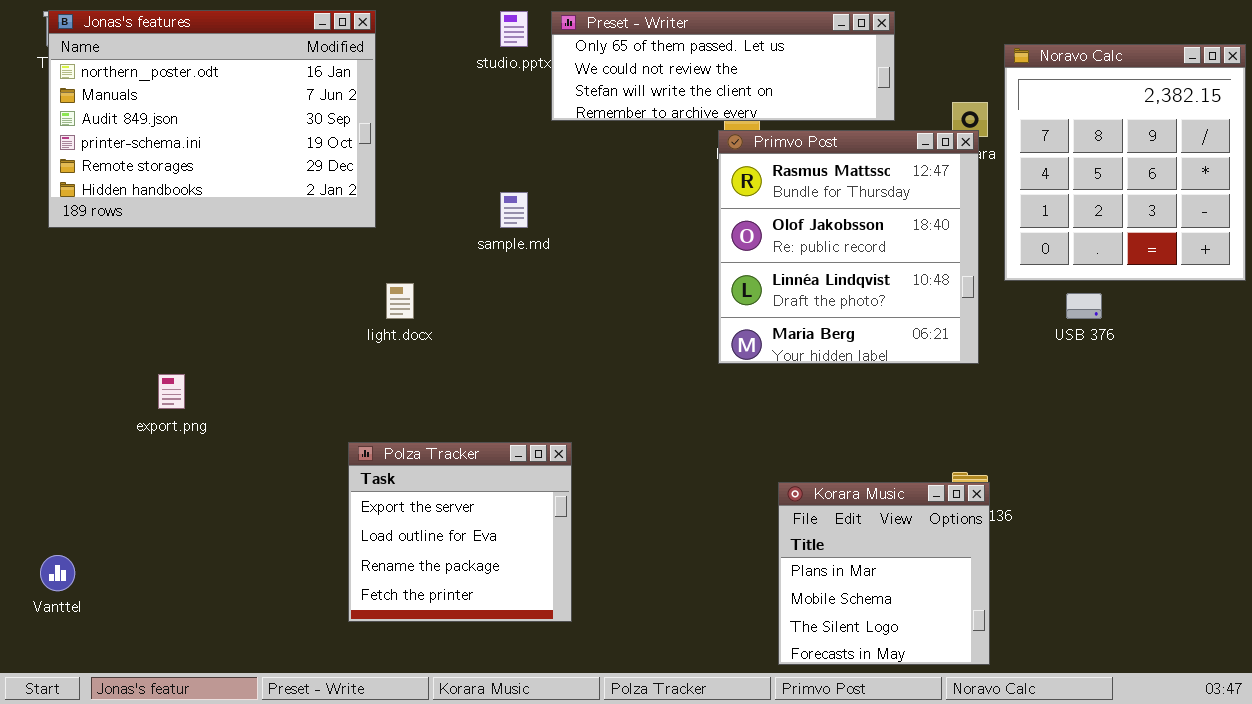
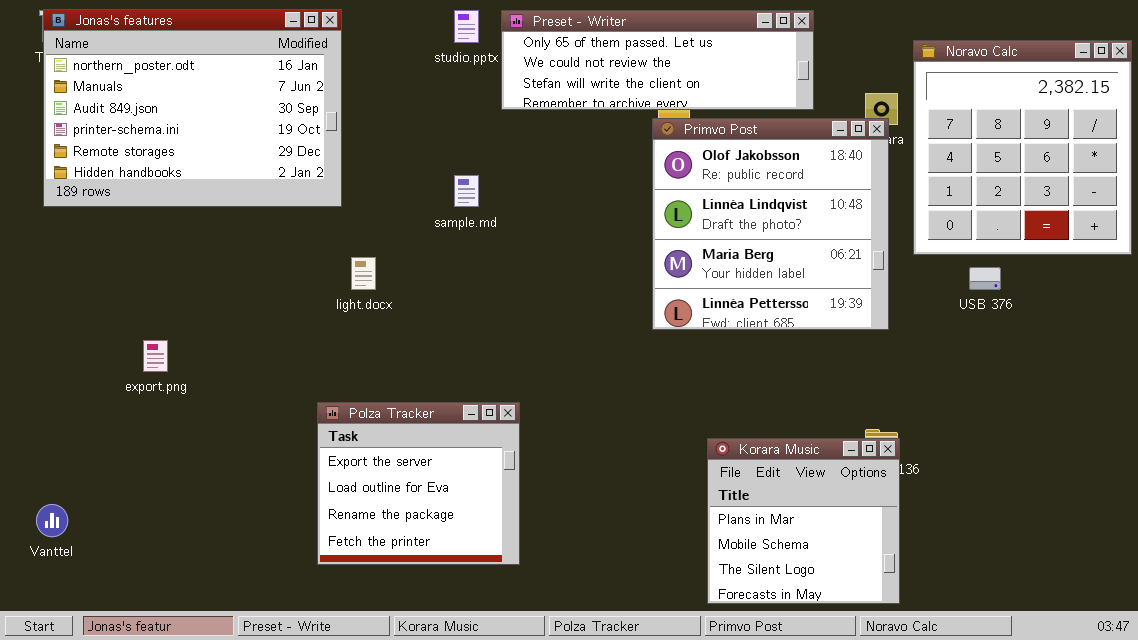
Primvo Post: [718,130,979,364] -> [652,118,889,330], scrolled down 1 row

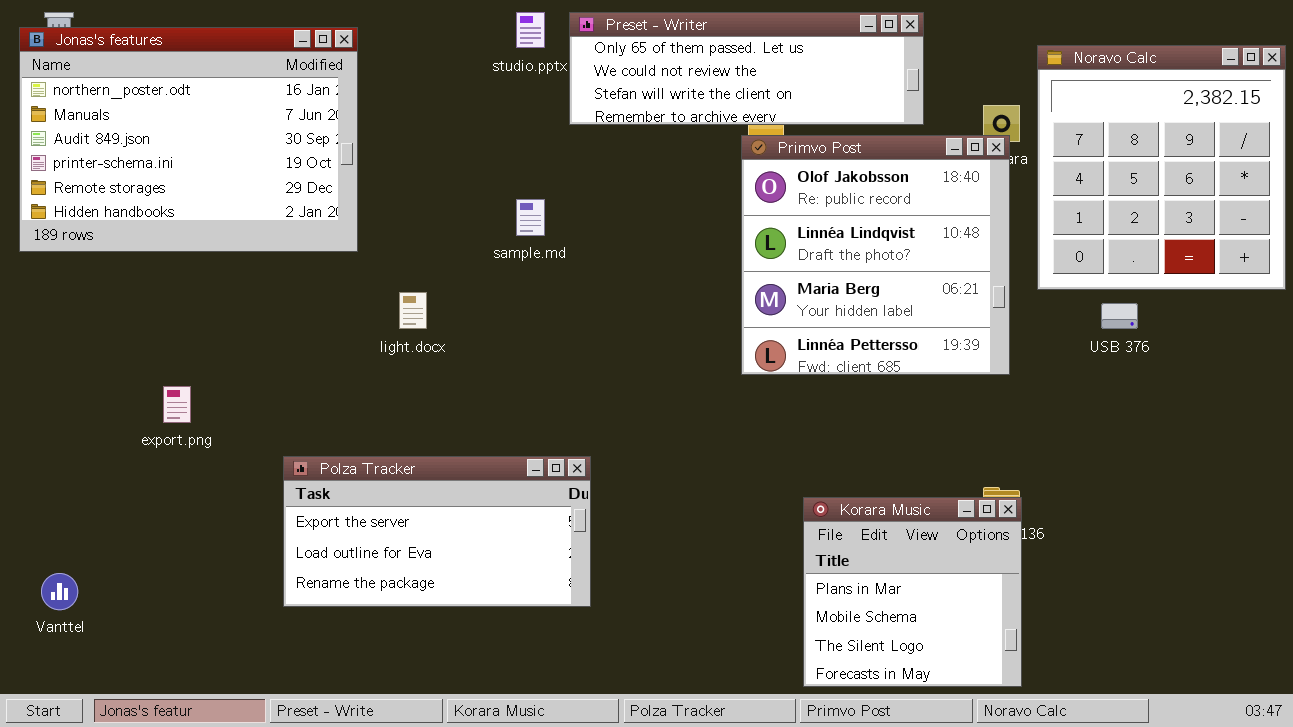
Jonas's features: [43,9,342,207] -> [19,27,358,252], moved
Polza Tracker: [317,402,520,565] -> [283,456,591,607], resized

